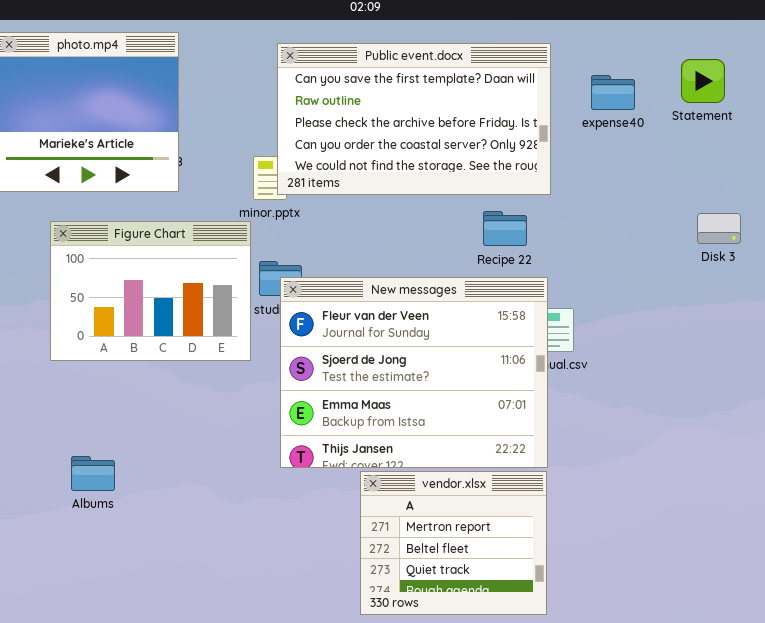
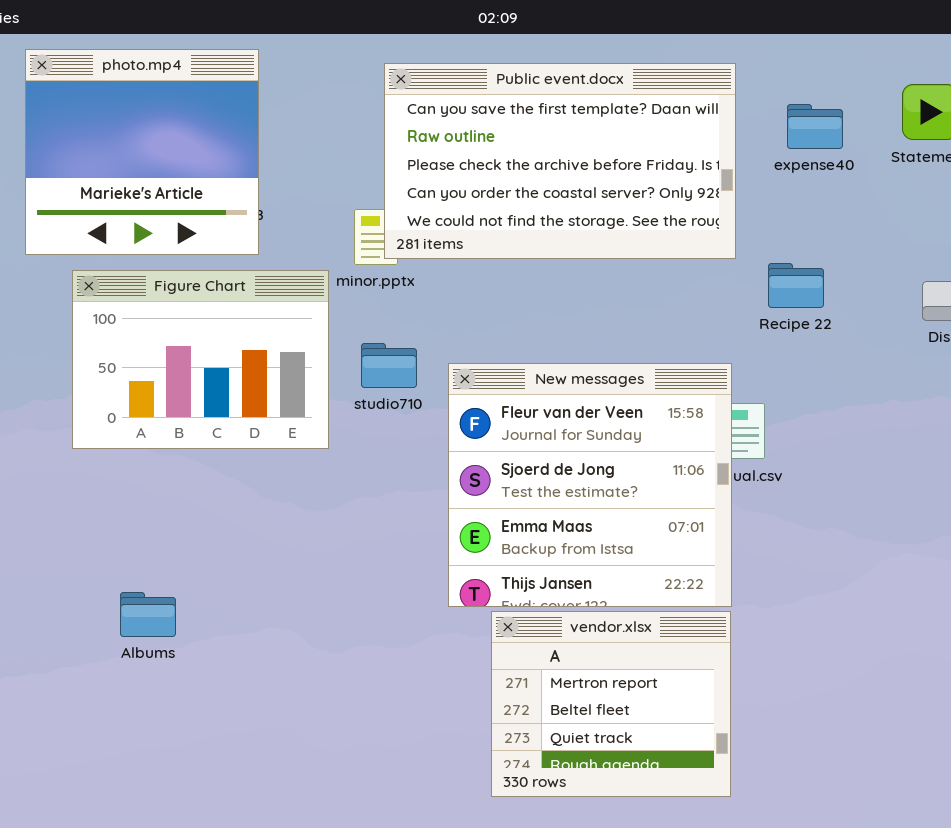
Recipe 22: [483,211,527,246] -> [768,263,824,308], moved
Figure Chart: [50,221,251,361] -> [72,270,329,449], moved
New messages: [280,277,548,468] -> [448,363,732,607], resized

